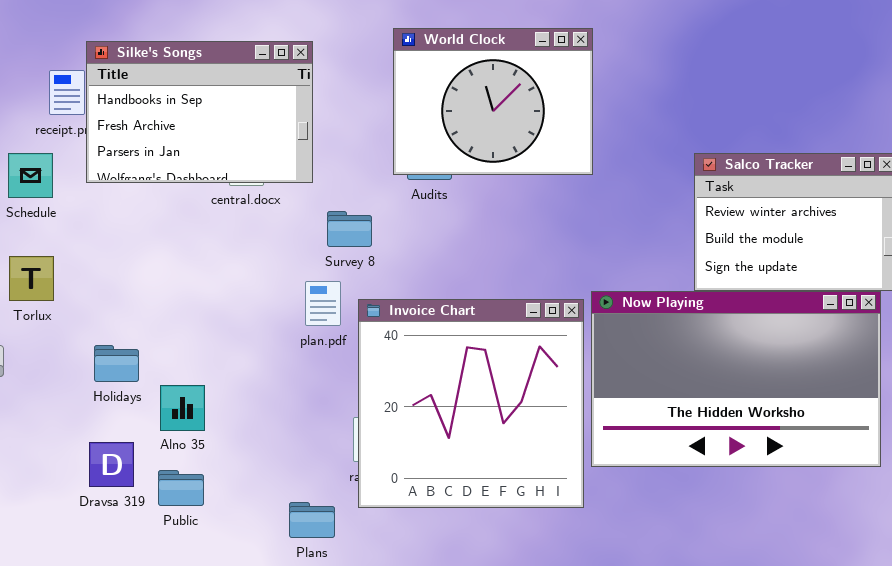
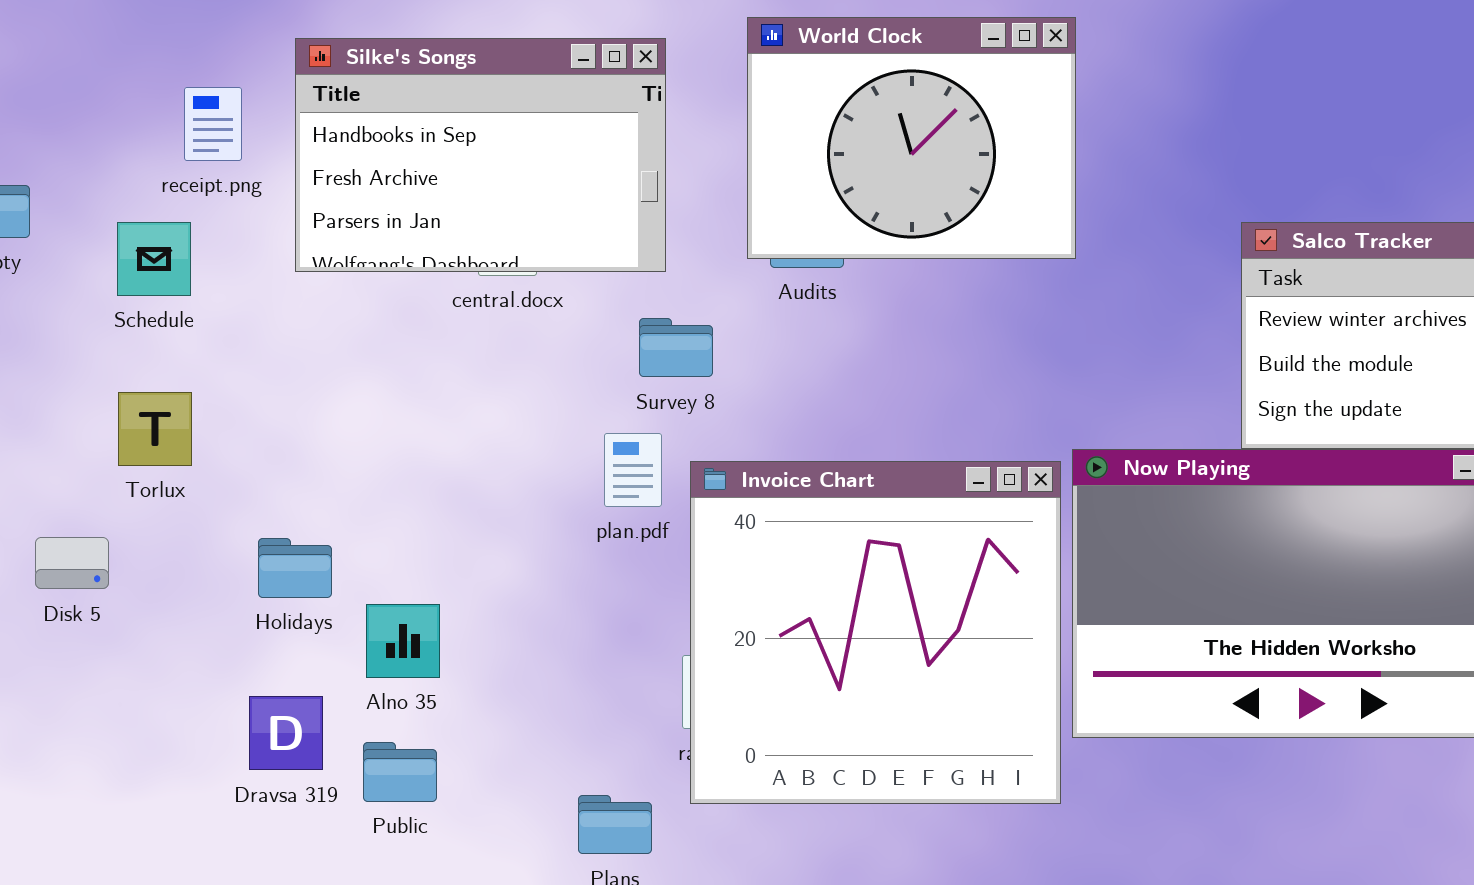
Silke's Songs: [86,41,313,183] -> [295,38,666,272], moved

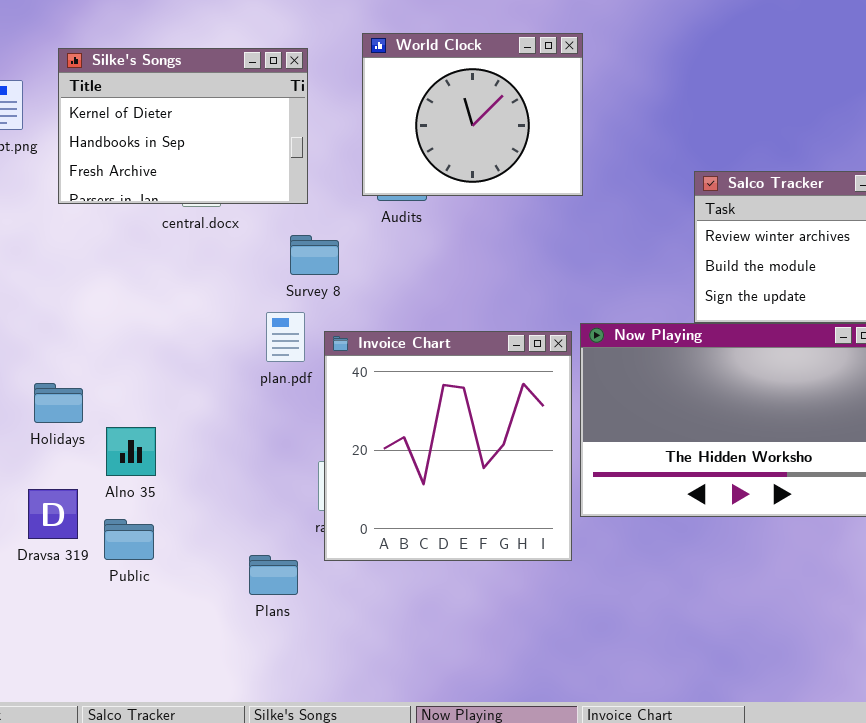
Silke's Songs: [295,38,666,272] -> [58,48,308,204], scrolled up 1 row

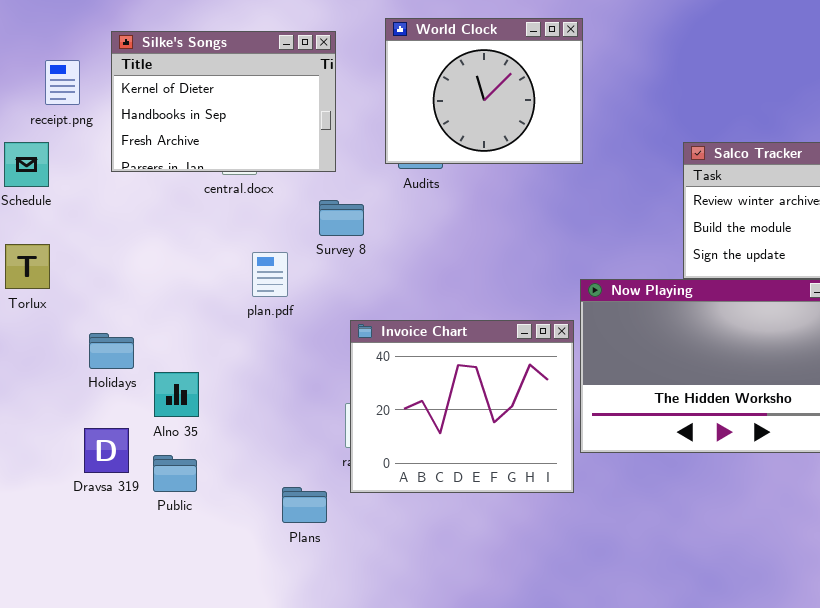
plan.pdf: [266,312,305,362] -> [252,252,288,297], moved
Invoice Chart: [324,331,572,561] -> [350,320,574,493], resized

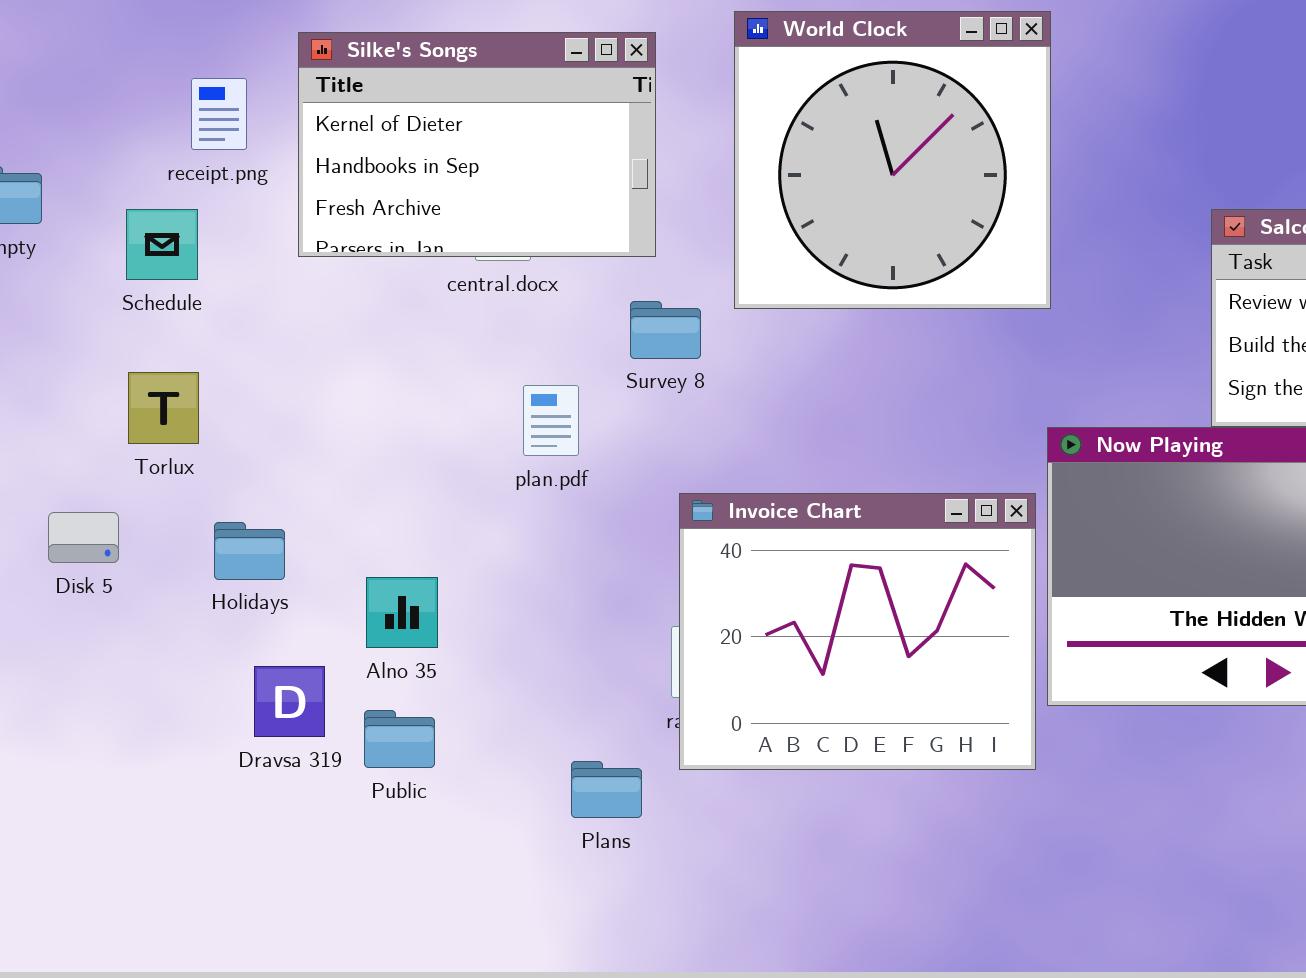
World Clock: [385,18,583,164] -> [734,11,1051,309], resized
Holidays: [89,333,134,369] -> [214,522,285,580], moved

